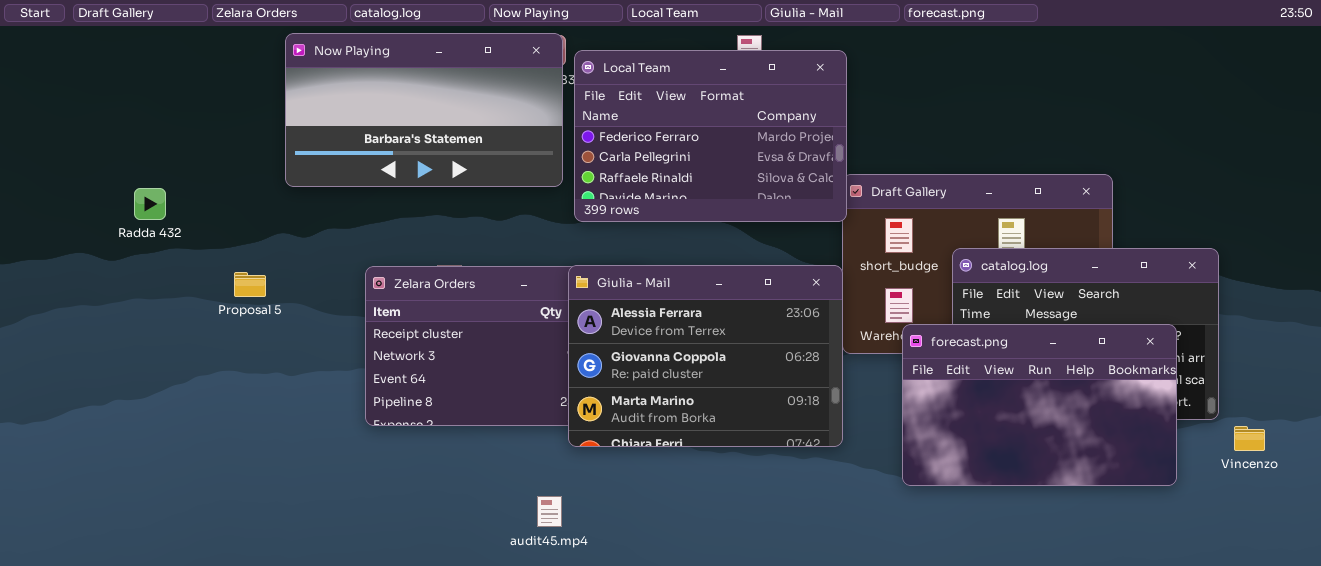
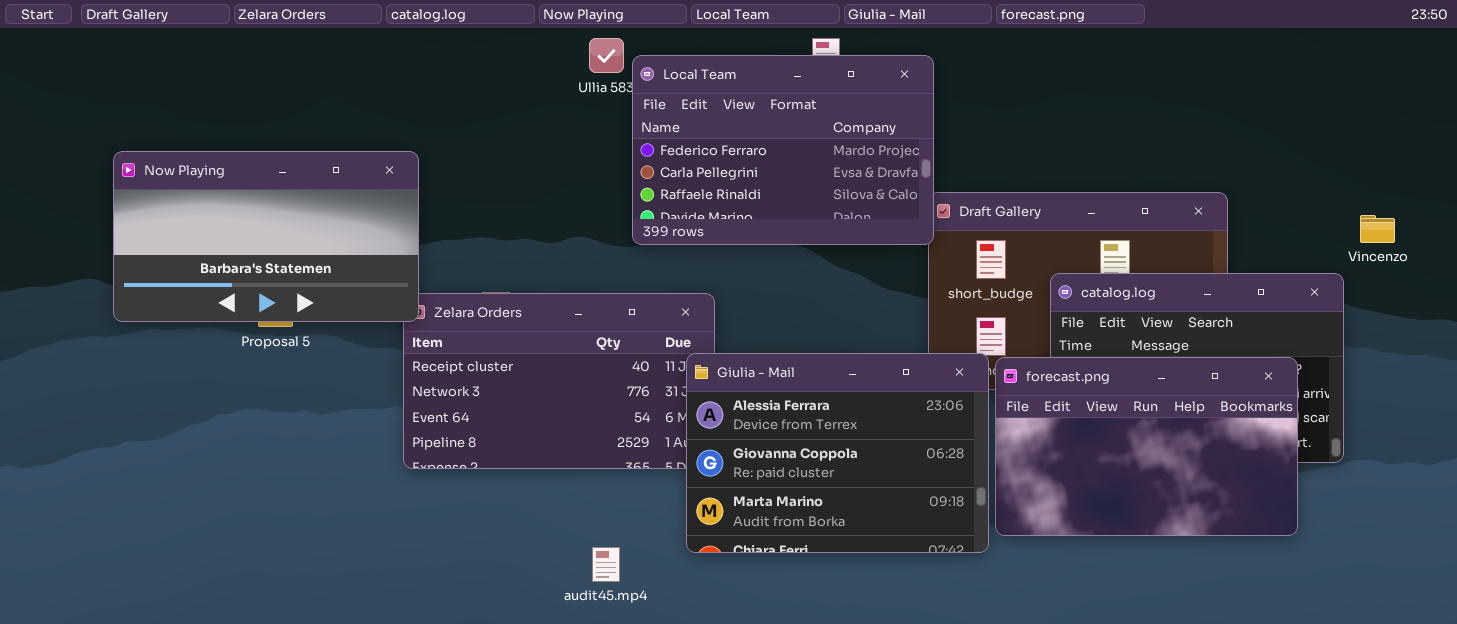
Now Playing: [285,33,563,187] -> [113,151,419,322], moved
Giulia - Mail: [568,265,843,447] -> [686,353,989,553], moved
Vincenzo: [1234,426,1265,451] -> [1360,215,1395,243], moved

